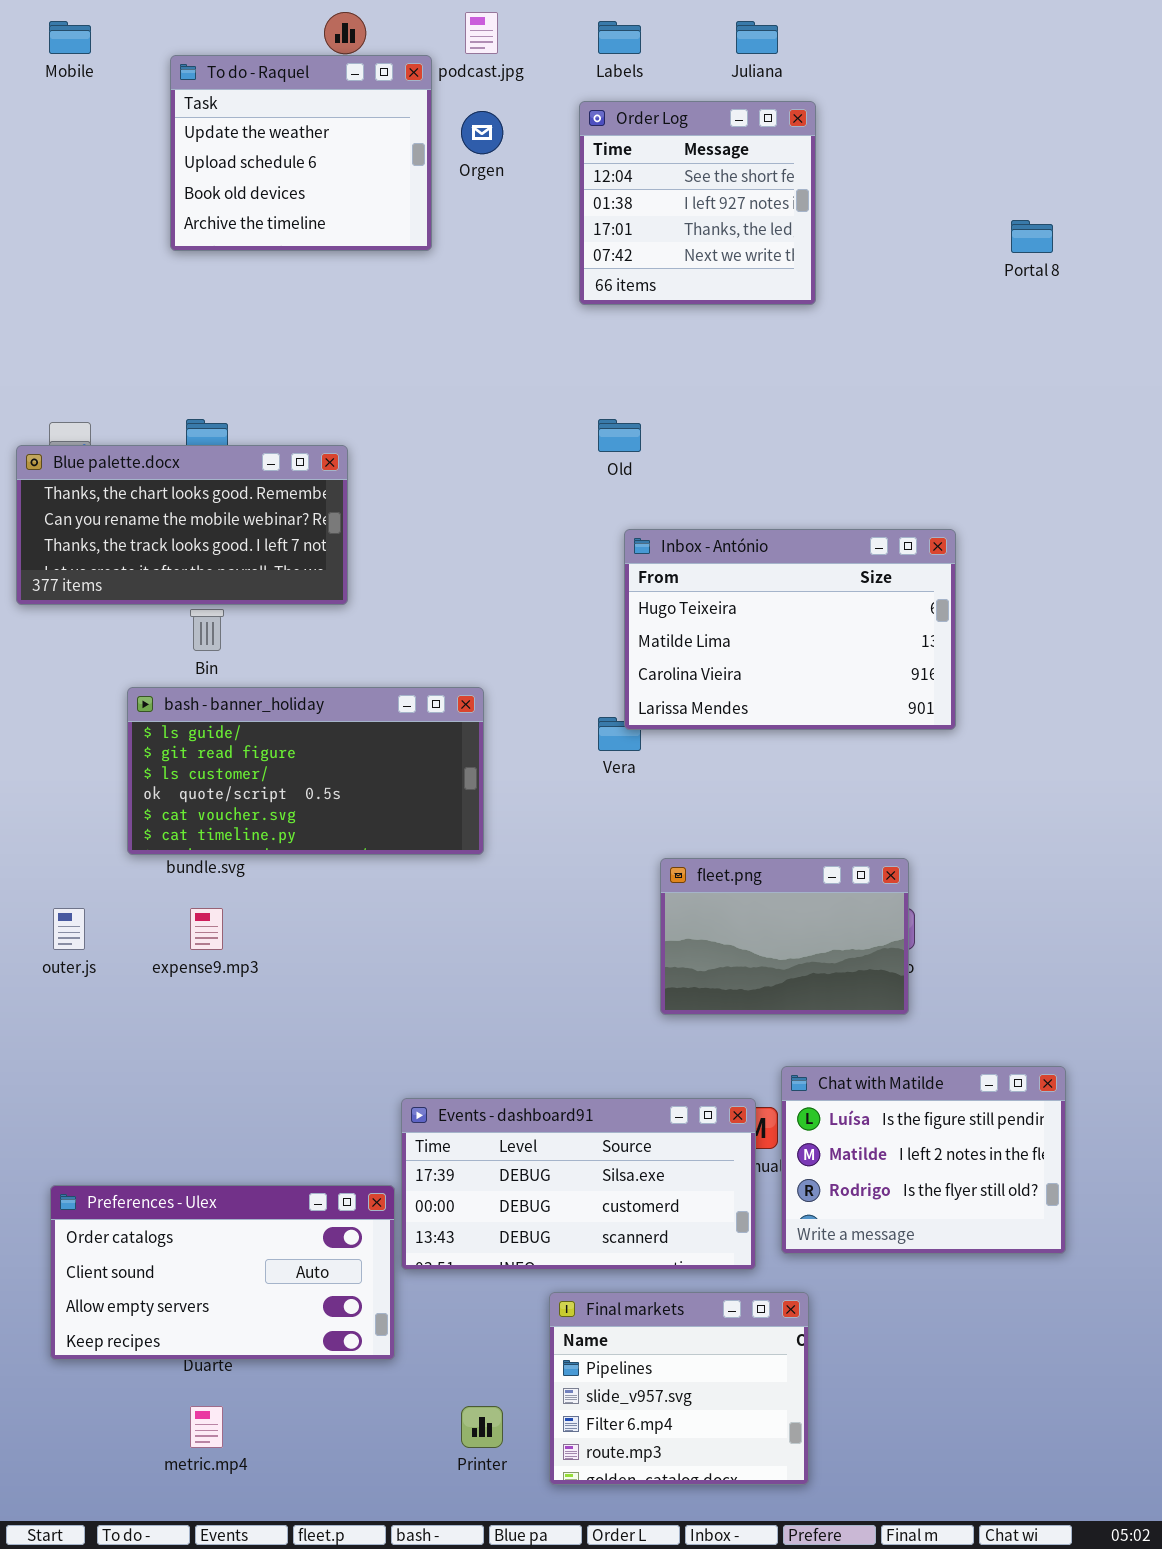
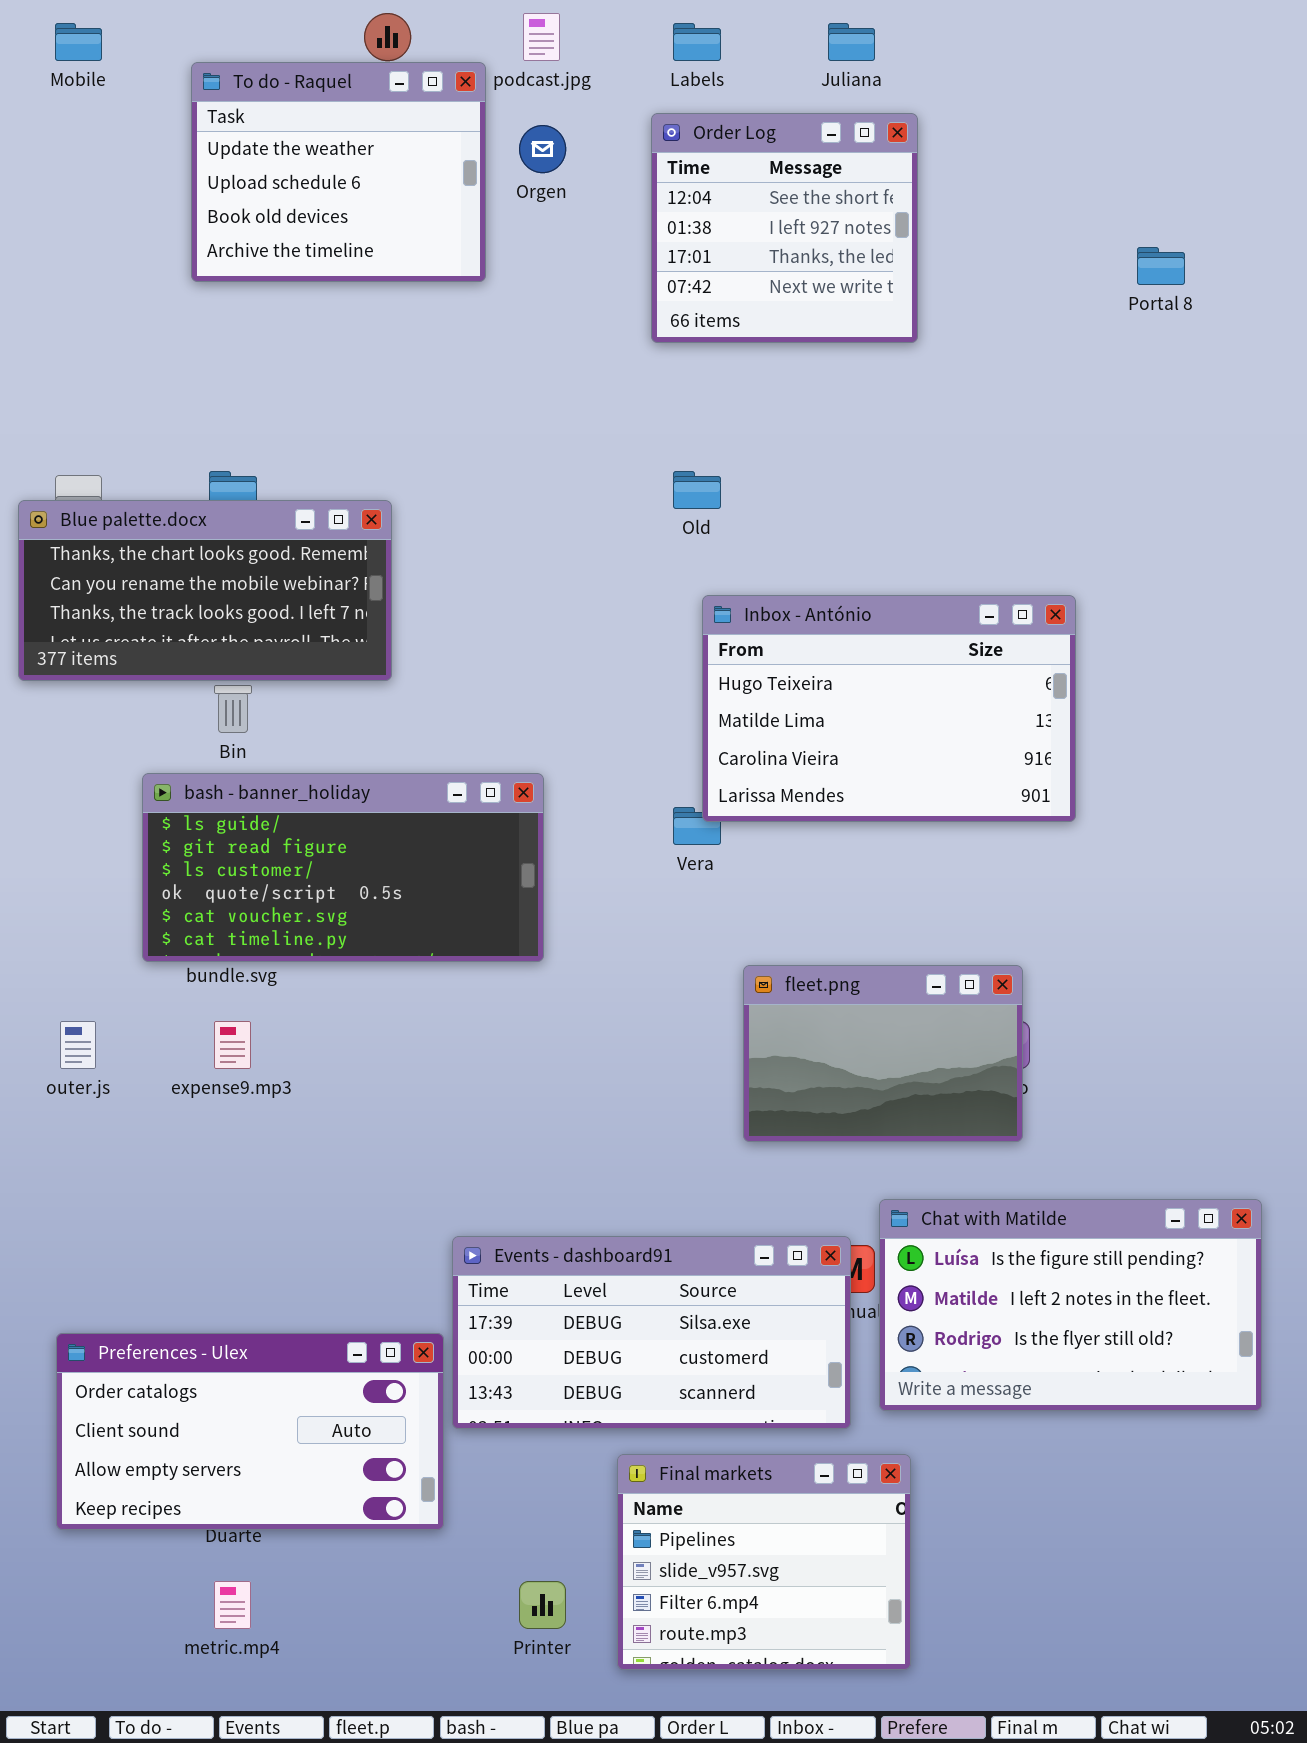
Chat with Matilde: [781,1066,1066,1254] -> [879,1199,1262,1411], resized

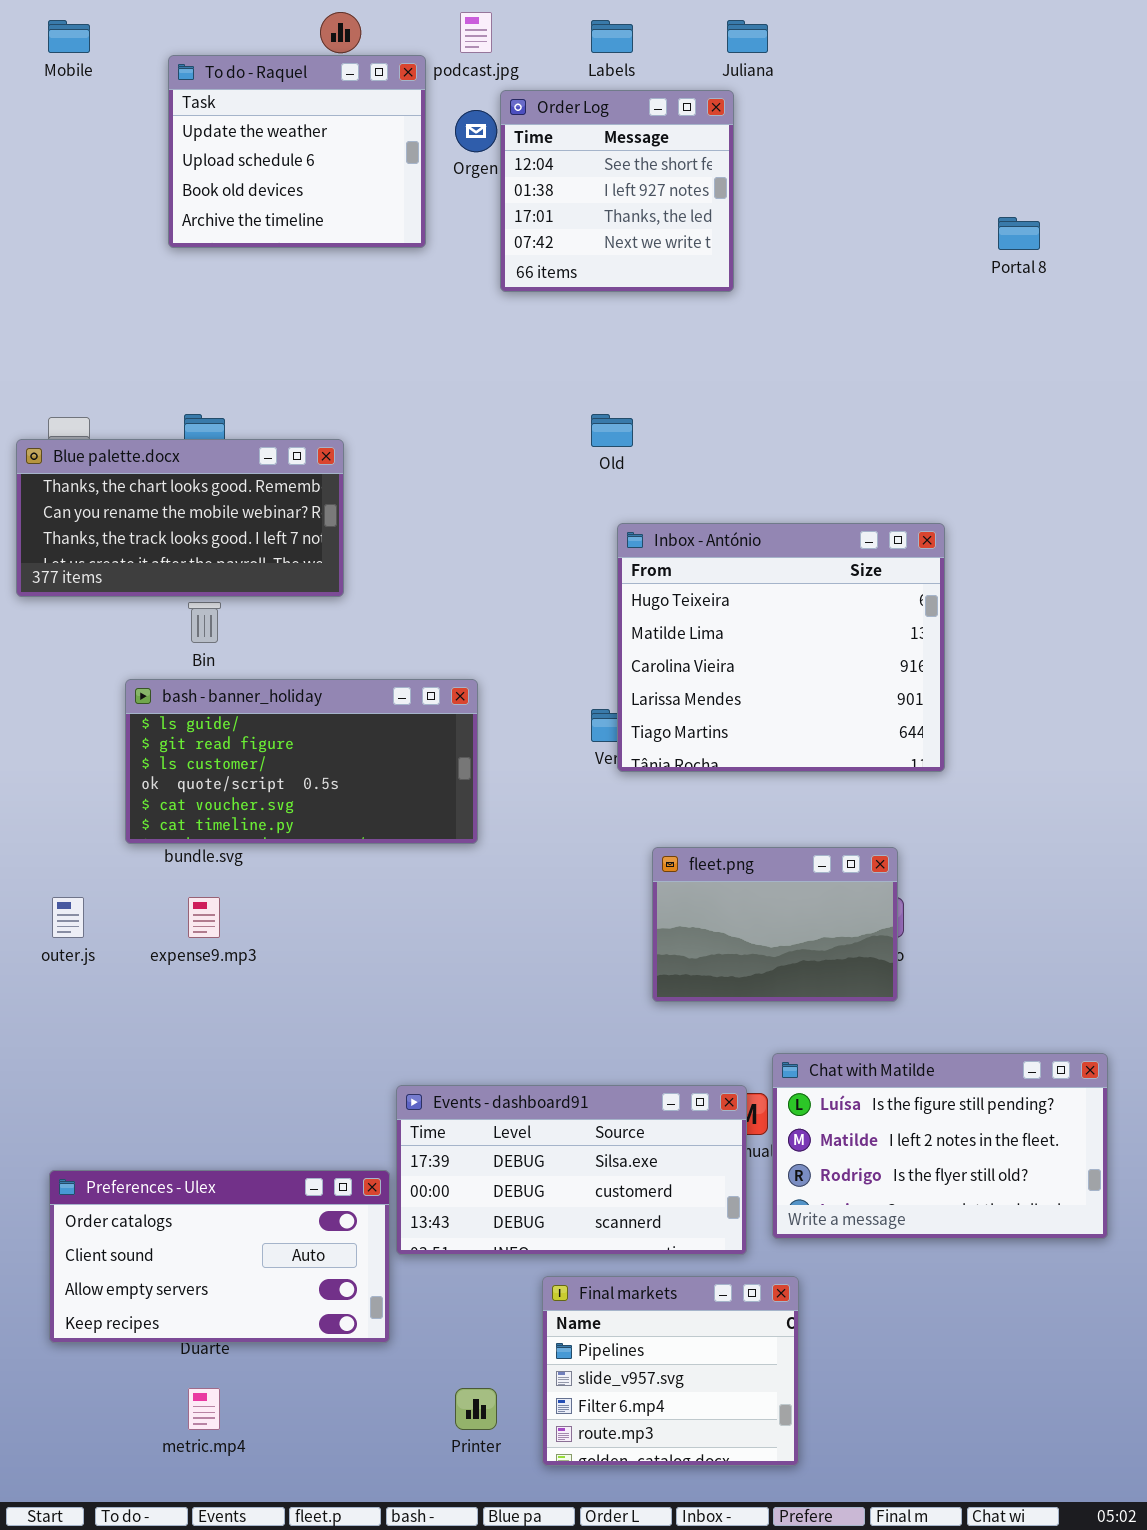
Order Log: [651,113,918,343] -> [500,90,734,292], moved
Inbox - António: [702,595,1076,822] -> [617,523,945,772], resized

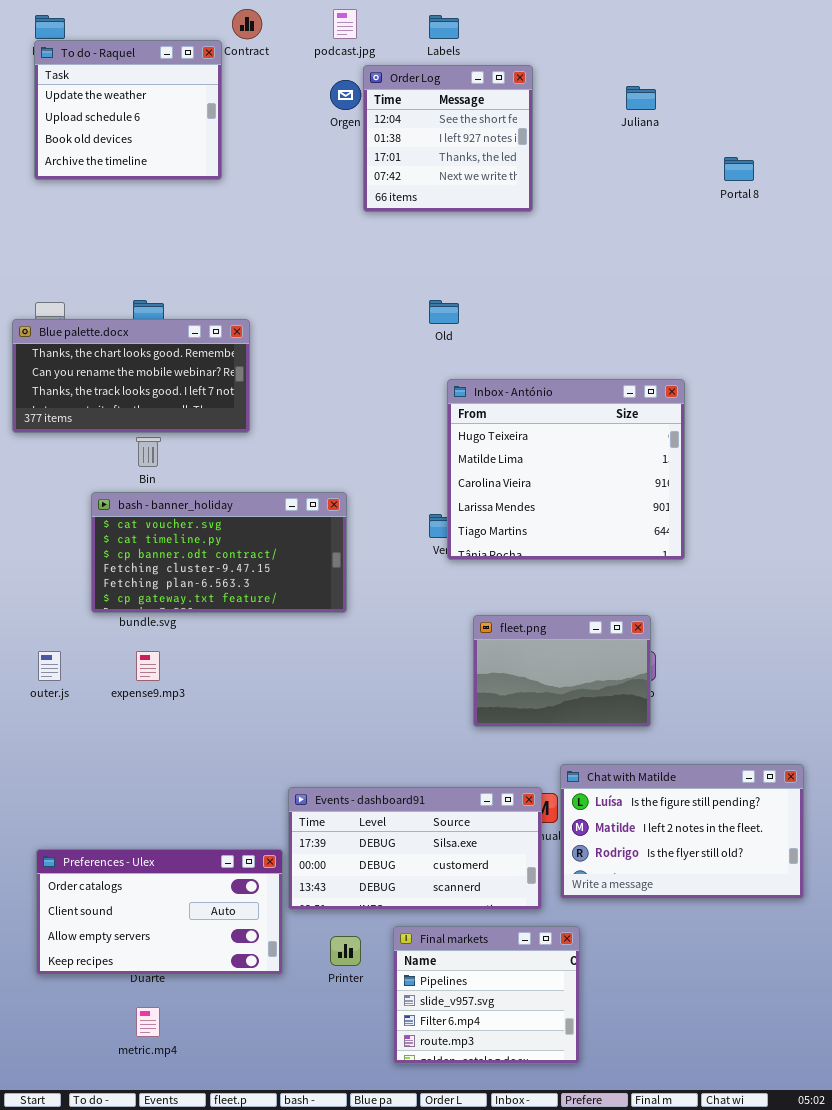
Juliana: [727,20,768,53] -> [626,86,656,110], moved
To do - Raquel: [168,55,426,248] -> [34,40,222,180], moved
bash - banner_holiday: [125,679,478,844] -> [91,492,347,613], scrolled down 4 rows
Printer: [455,1388,497,1430] -> [330,936,361,966], moved

